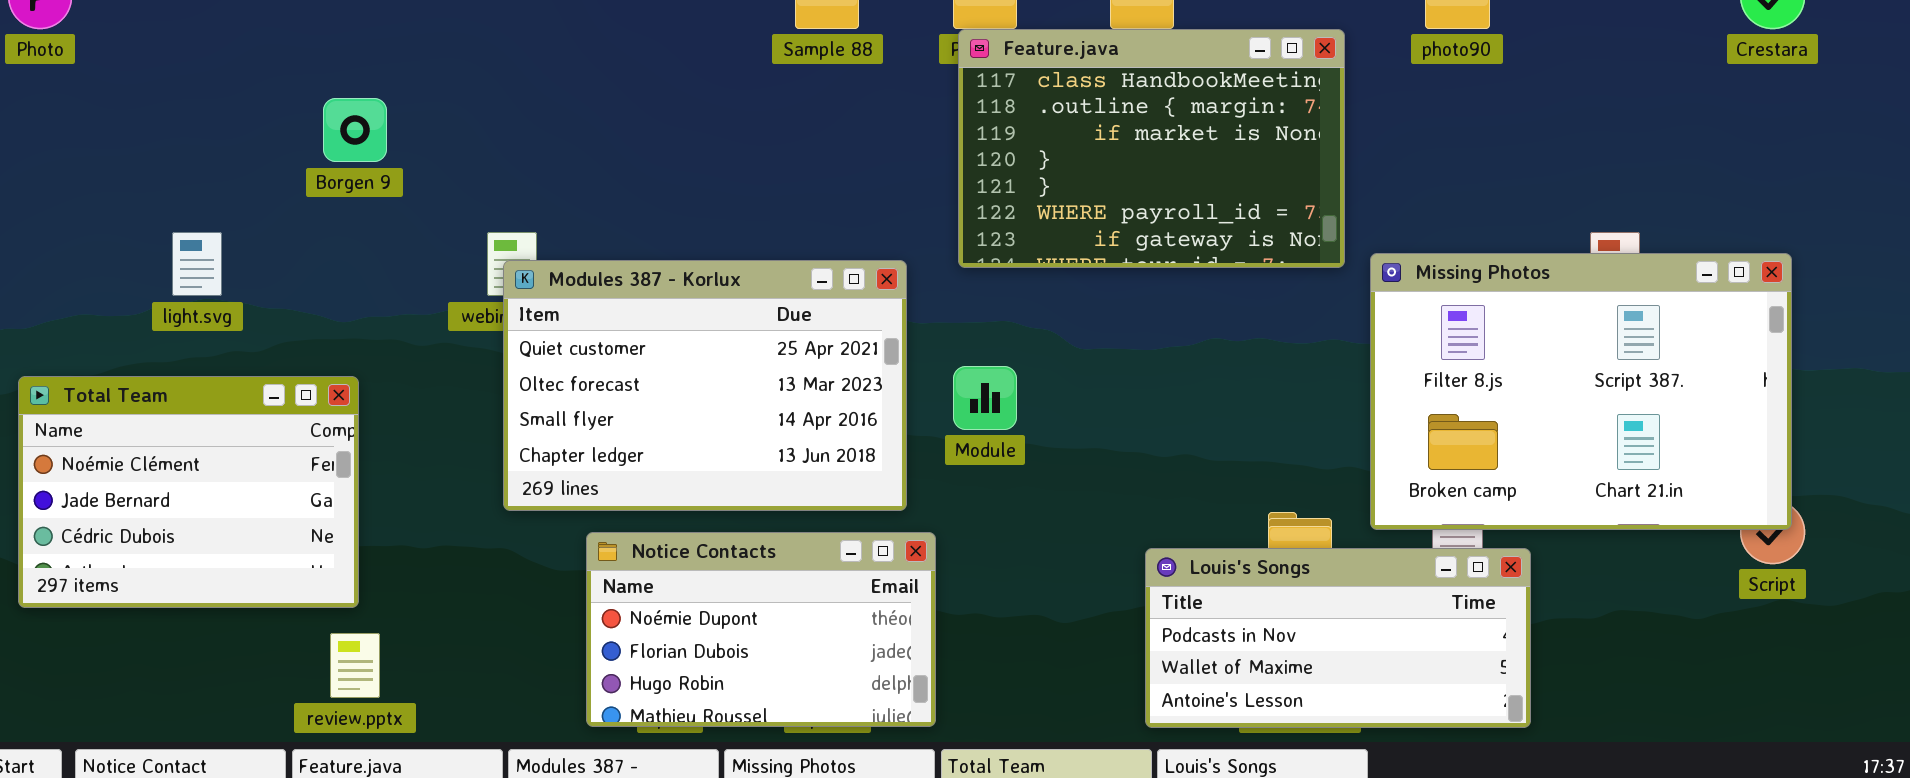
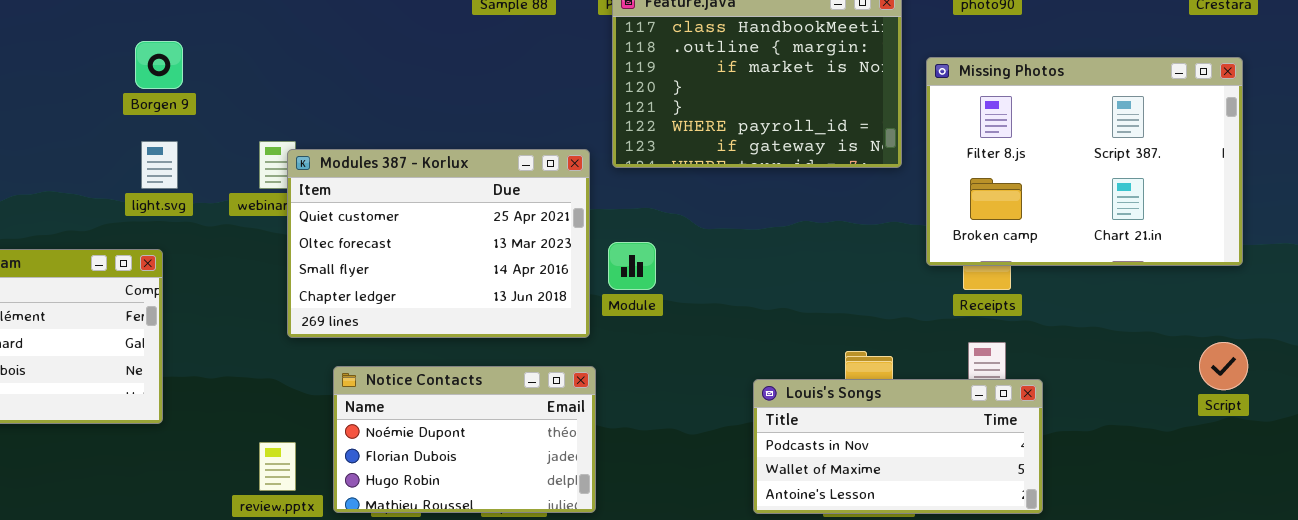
light.svg: [172,232,222,296] -> [141,141,178,189], moved
Missing Photos: [1370,253,1792,530] -> [926,57,1243,266], moved
Modules 387 - Korlux: [503,260,907,511] -> [287,149,590,338], moved
review.pptx: [330,633,380,698] -> [259,442,296,491], moved

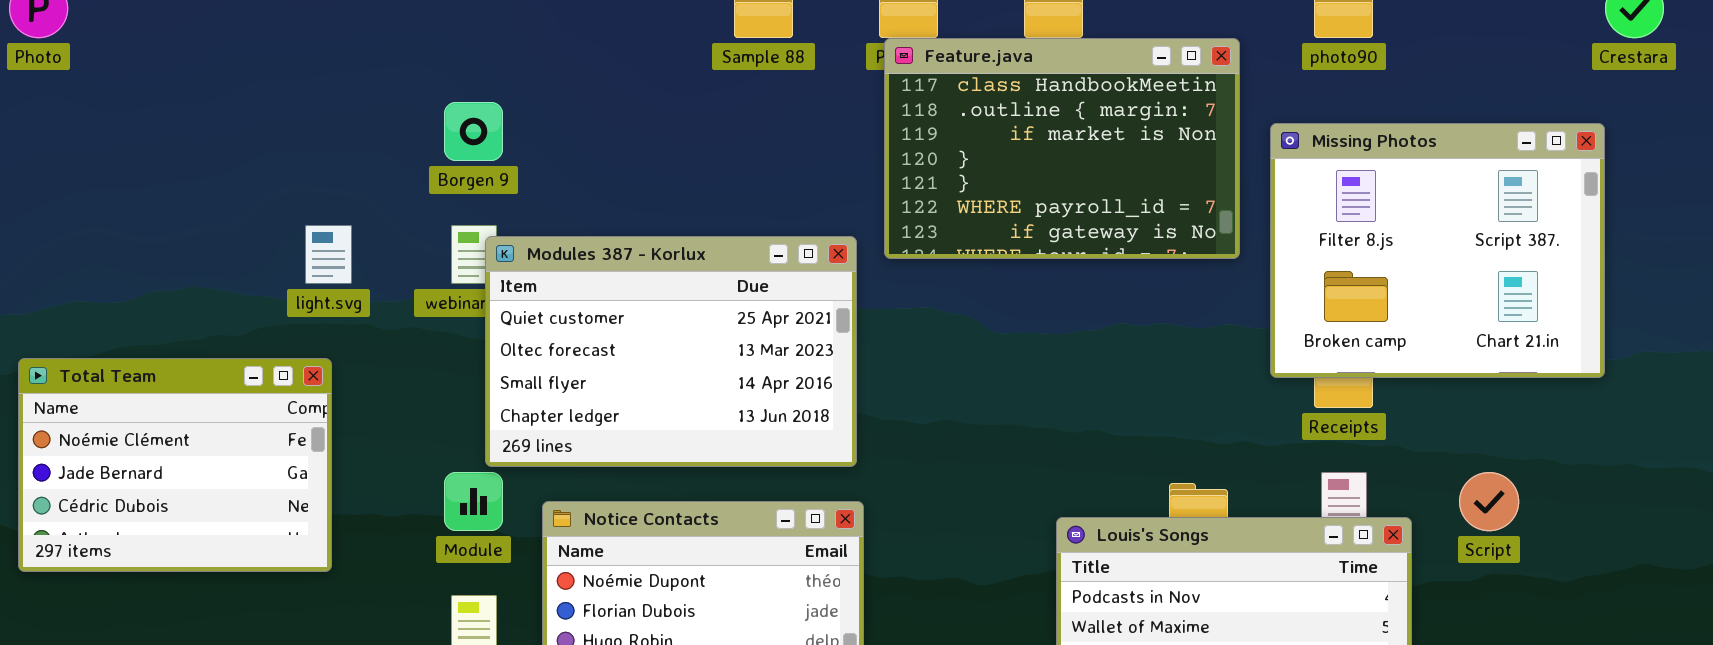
Borgen 9: [135,41,183,89] -> [444,102,503,161], moved
Missing Photos: [926,57,1243,266] -> [1270,123,1605,378], resized
Module: [608,242,656,290] -> [444,472,503,531], moved
Script: [1199,342,1248,390] -> [1459,472,1519,531], moved

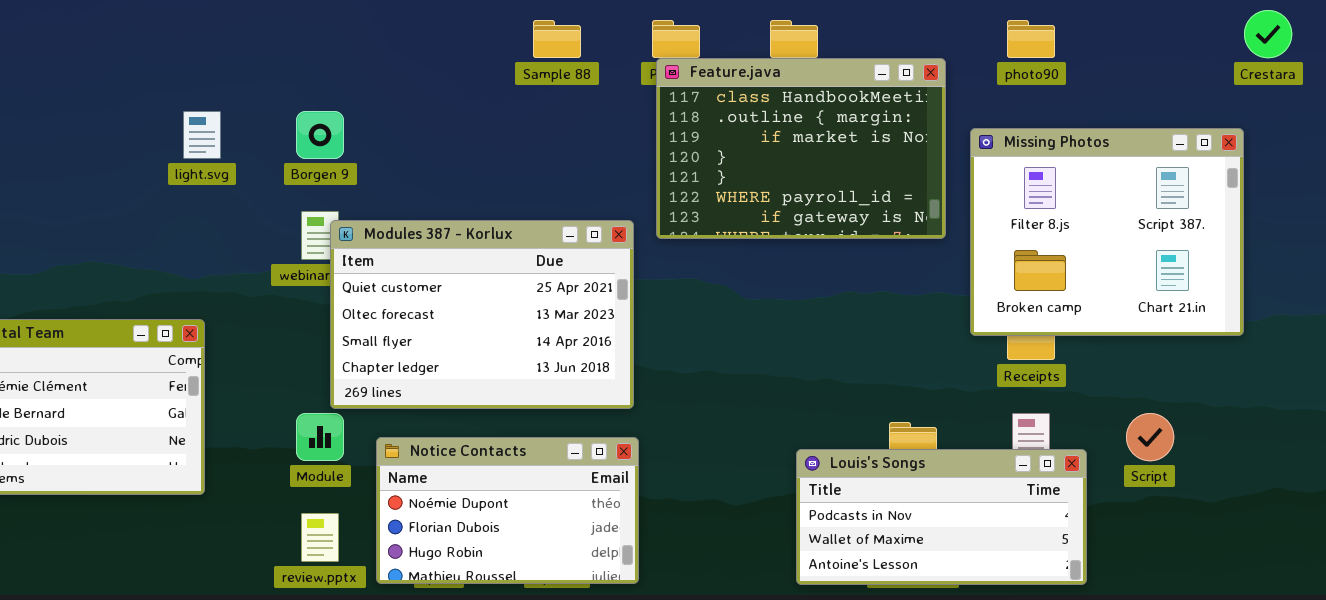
light.svg: [305,225,352,284] -> [183,111,221,159], moved

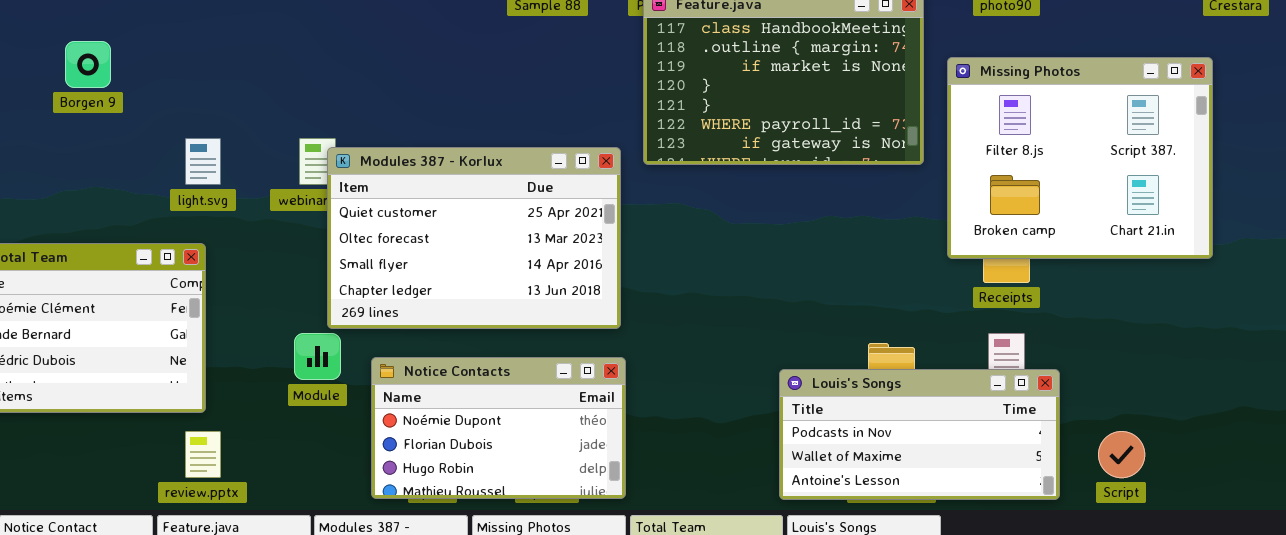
light.svg: [183,111,221,159] -> [185,138,221,185], moved
Borgen 9: [296,111,344,159] -> [65,41,111,88], moved
Script: [1126,413,1174,461] -> [1098,431,1145,478], moved
review.pptx: [301,513,339,562] -> [185,431,221,478], moved

